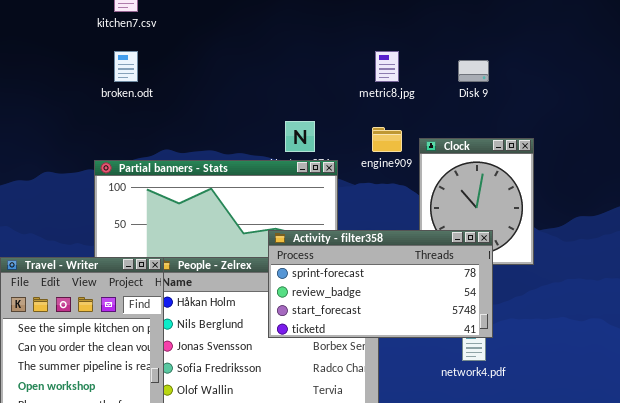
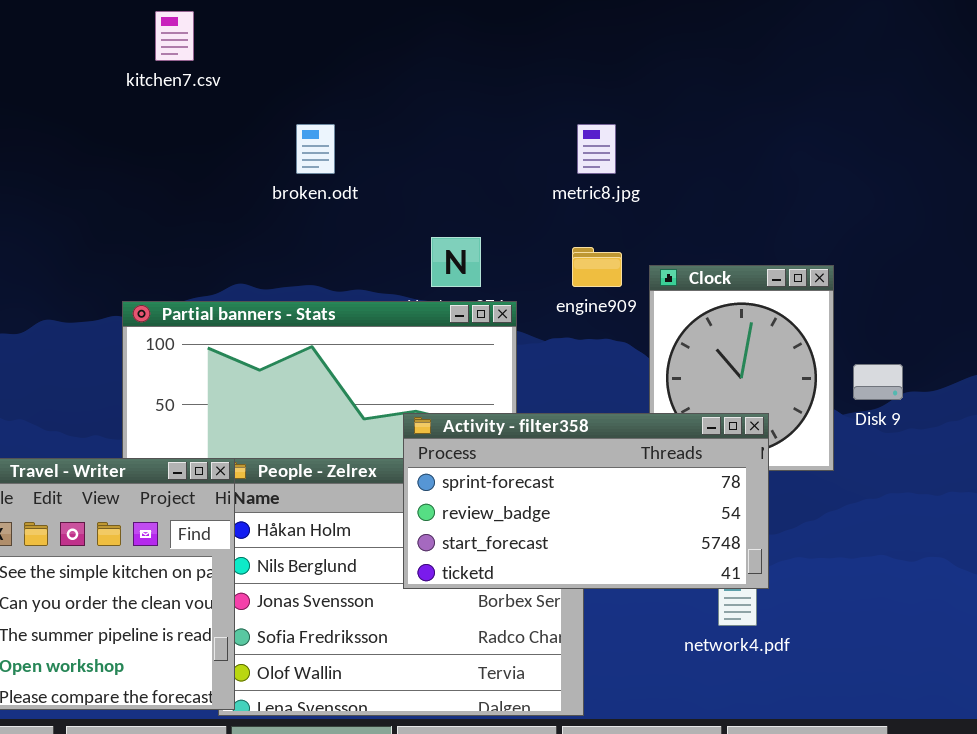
broken.odt: [114,51,138,82] -> [296,124,335,174], moved
Disk 9: [458,60,489,82] -> [853,364,903,400], moved

